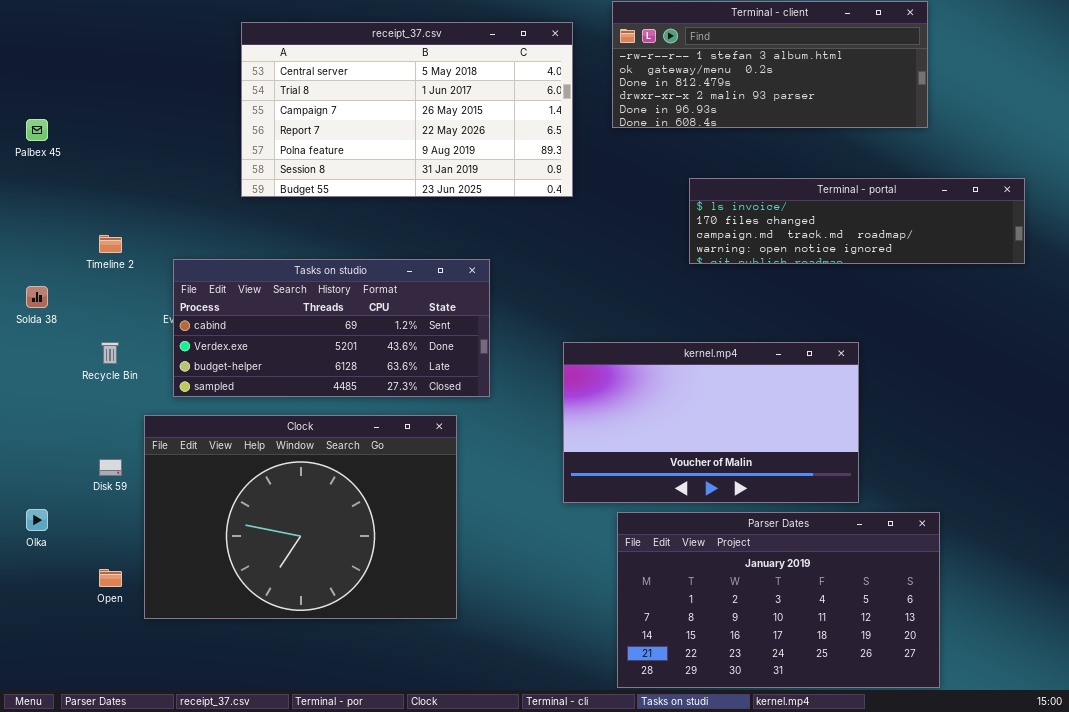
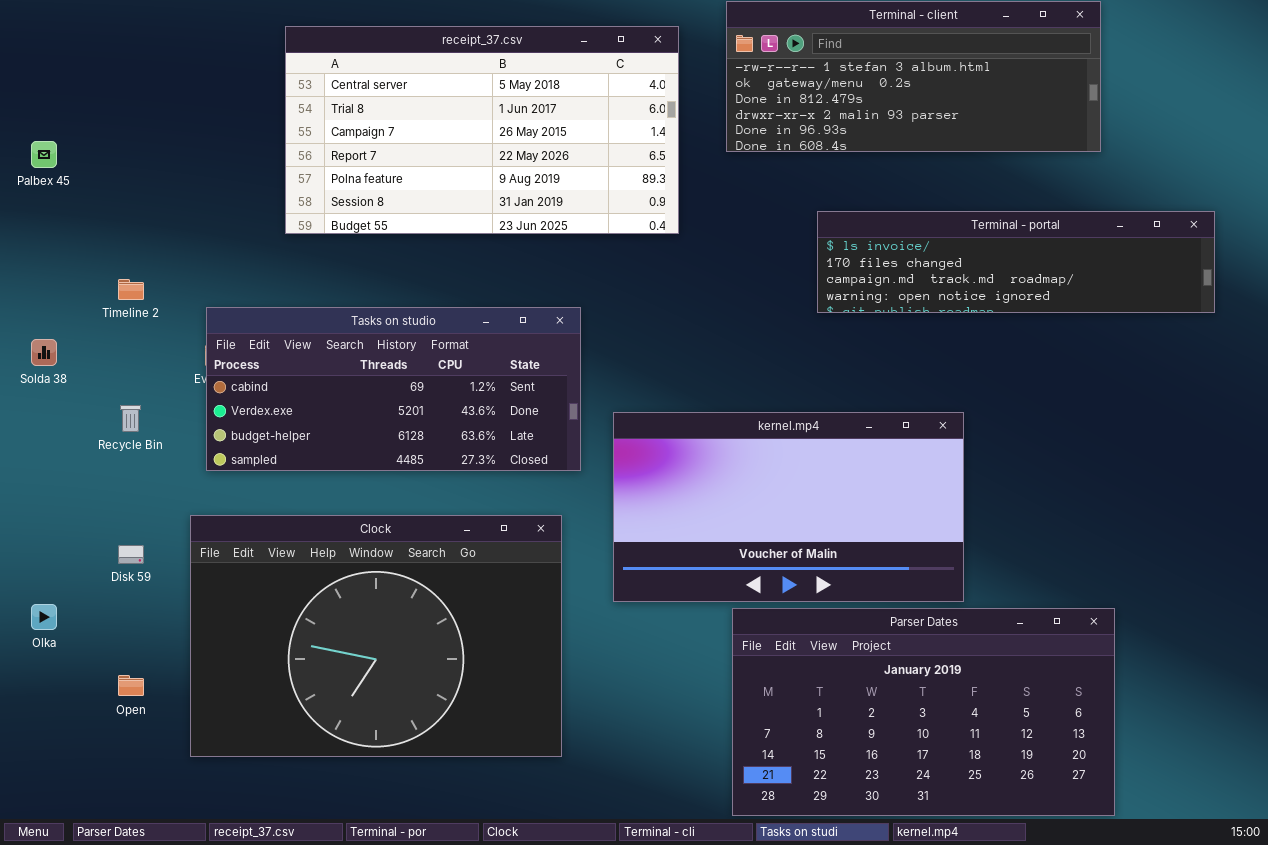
kernel.mp4: [563,342,859,503] -> [613,412,964,602], moved
Clock: [144,415,457,619] -> [190,515,562,757], moved

